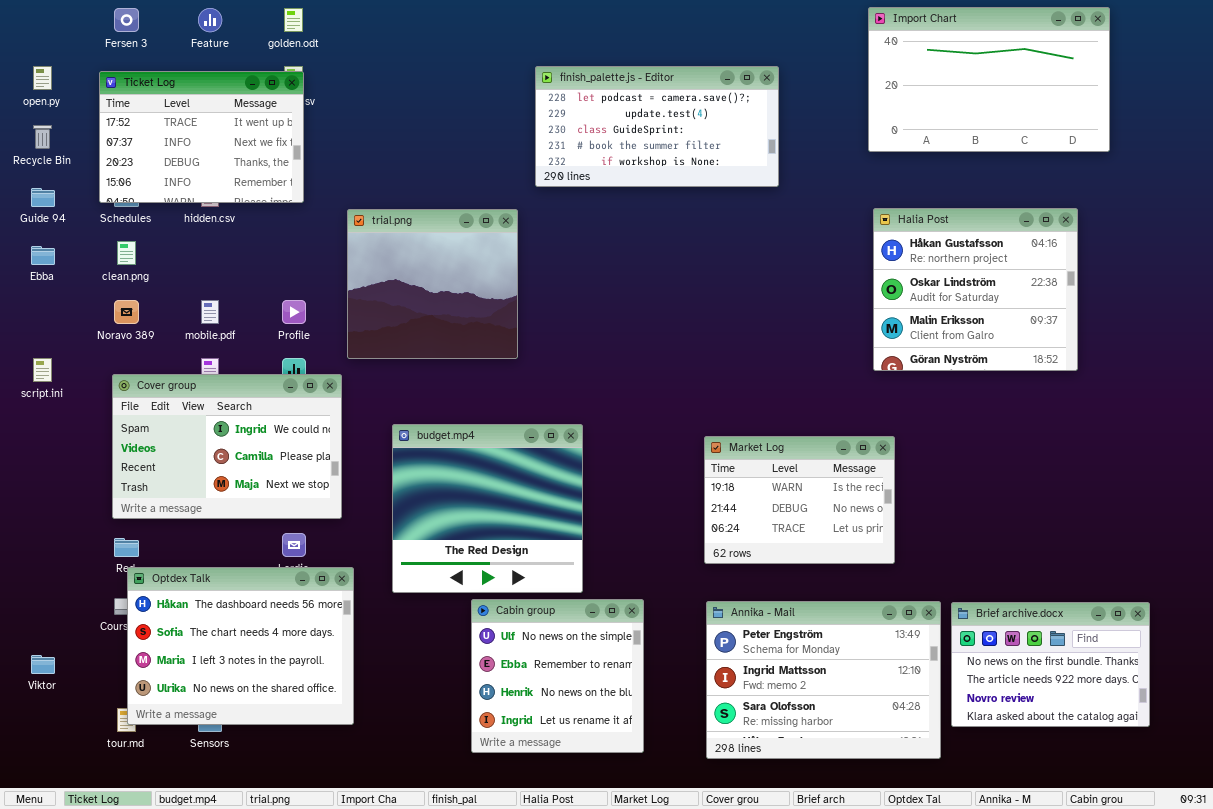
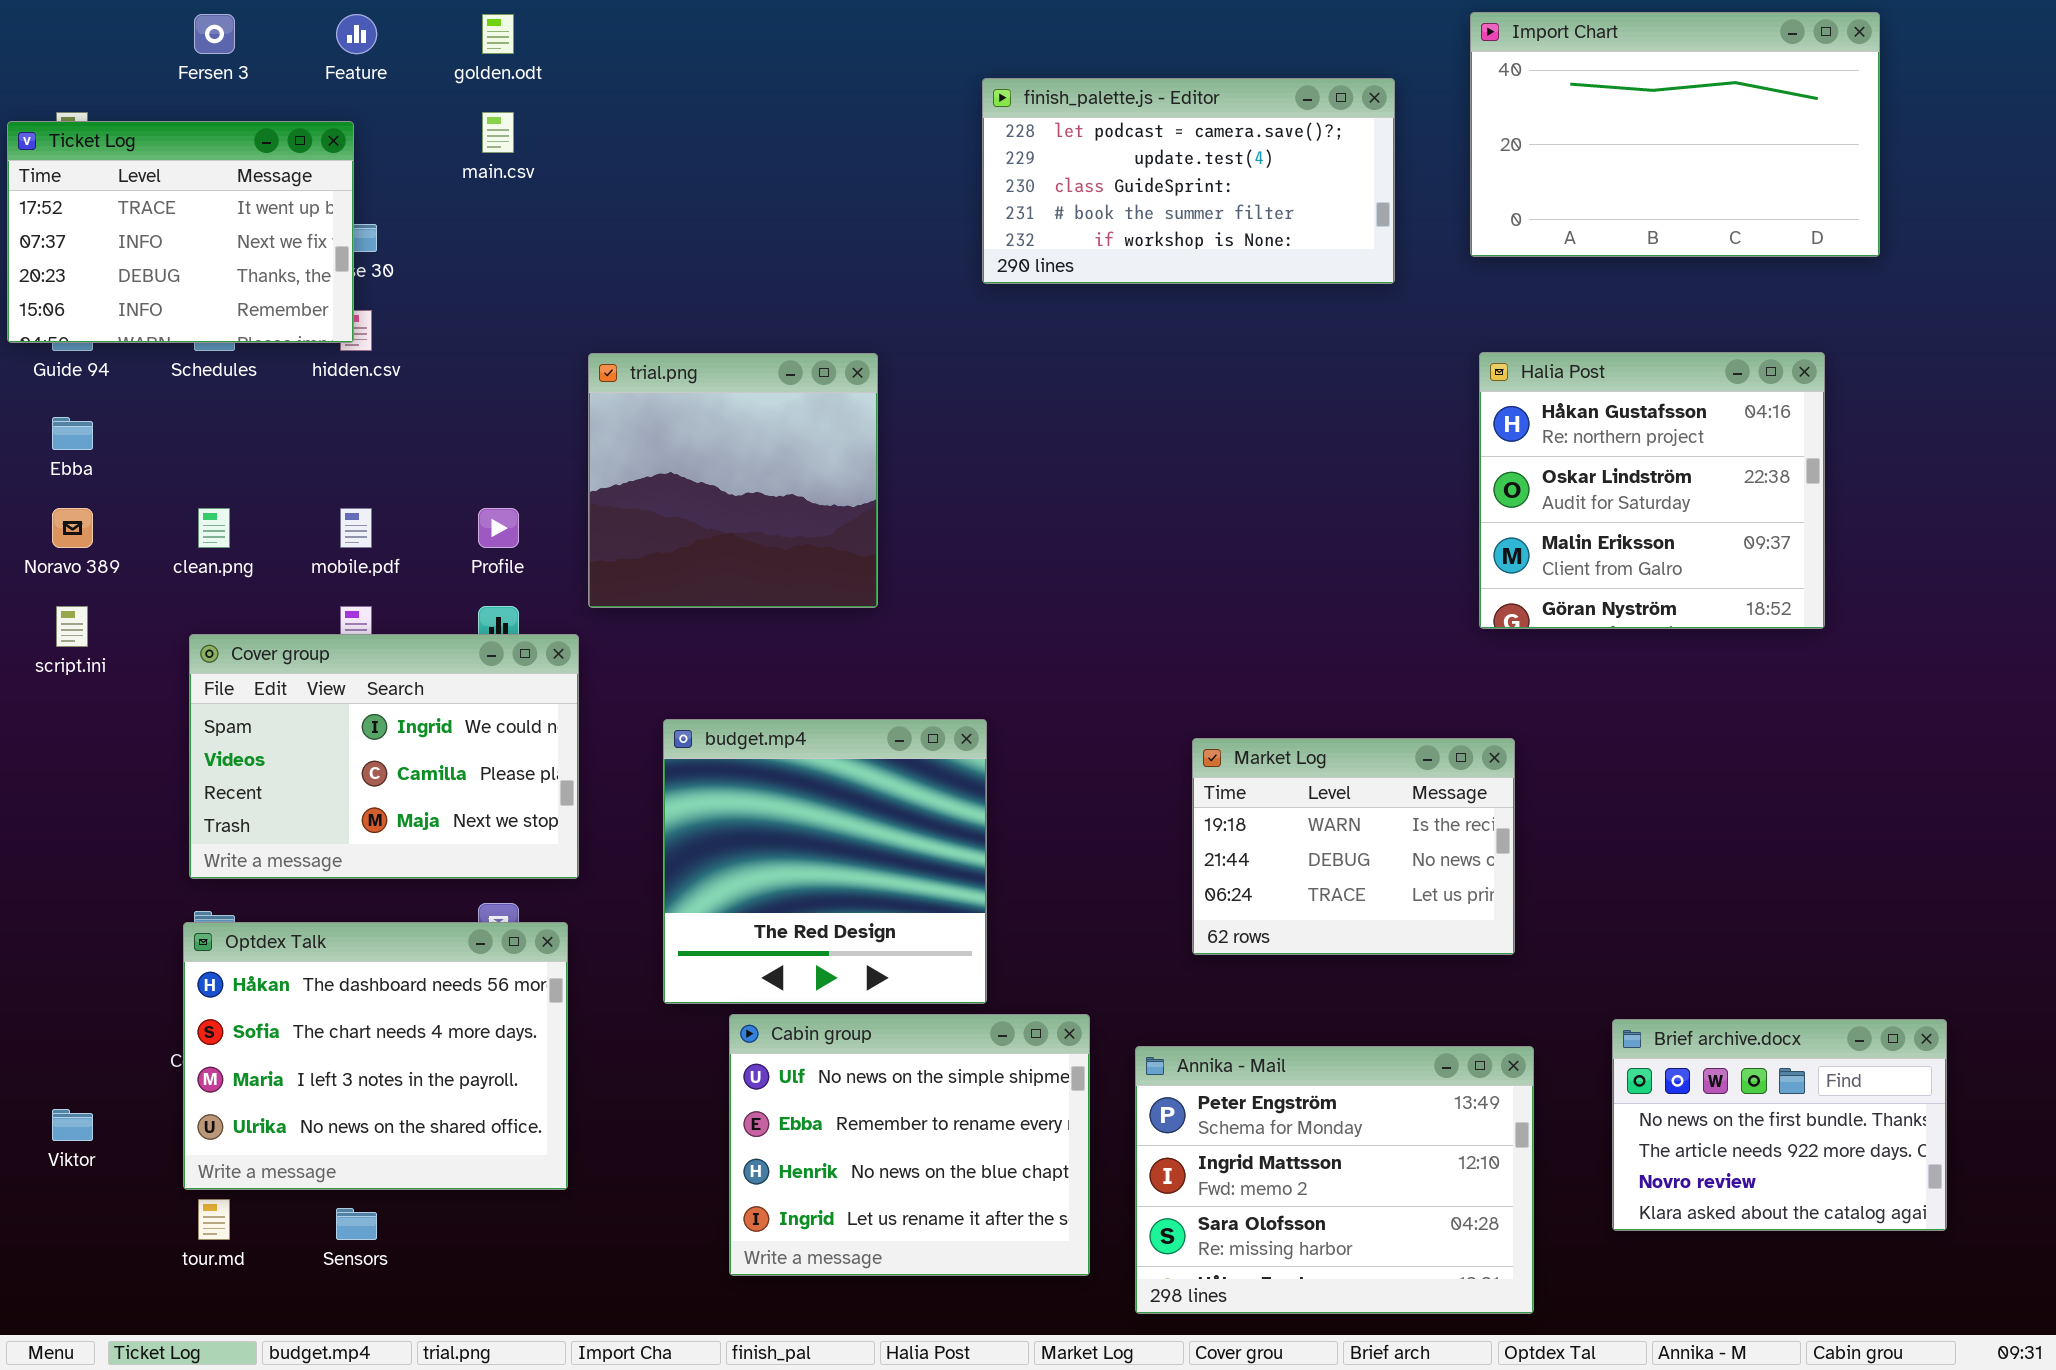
finish_palette.js - Editor: [535,66,779,187] -> [982,78,1395,284], moved
Ticket Log: [99,71,304,203] -> [7,121,354,343], moved
clean.png: [117,241,136,265] -> [198,508,230,548], moved
Noravo 389: [114,300,139,324] -> [52,508,93,548], moved
Optdex Talk: [127,567,354,725] -> [183,922,568,1190], moved
Cabin group: [471,599,644,753] -> [729,1014,1090,1276], resized
Annika - Mail: [706,601,941,759] -> [1135,1046,1534,1314], moved

